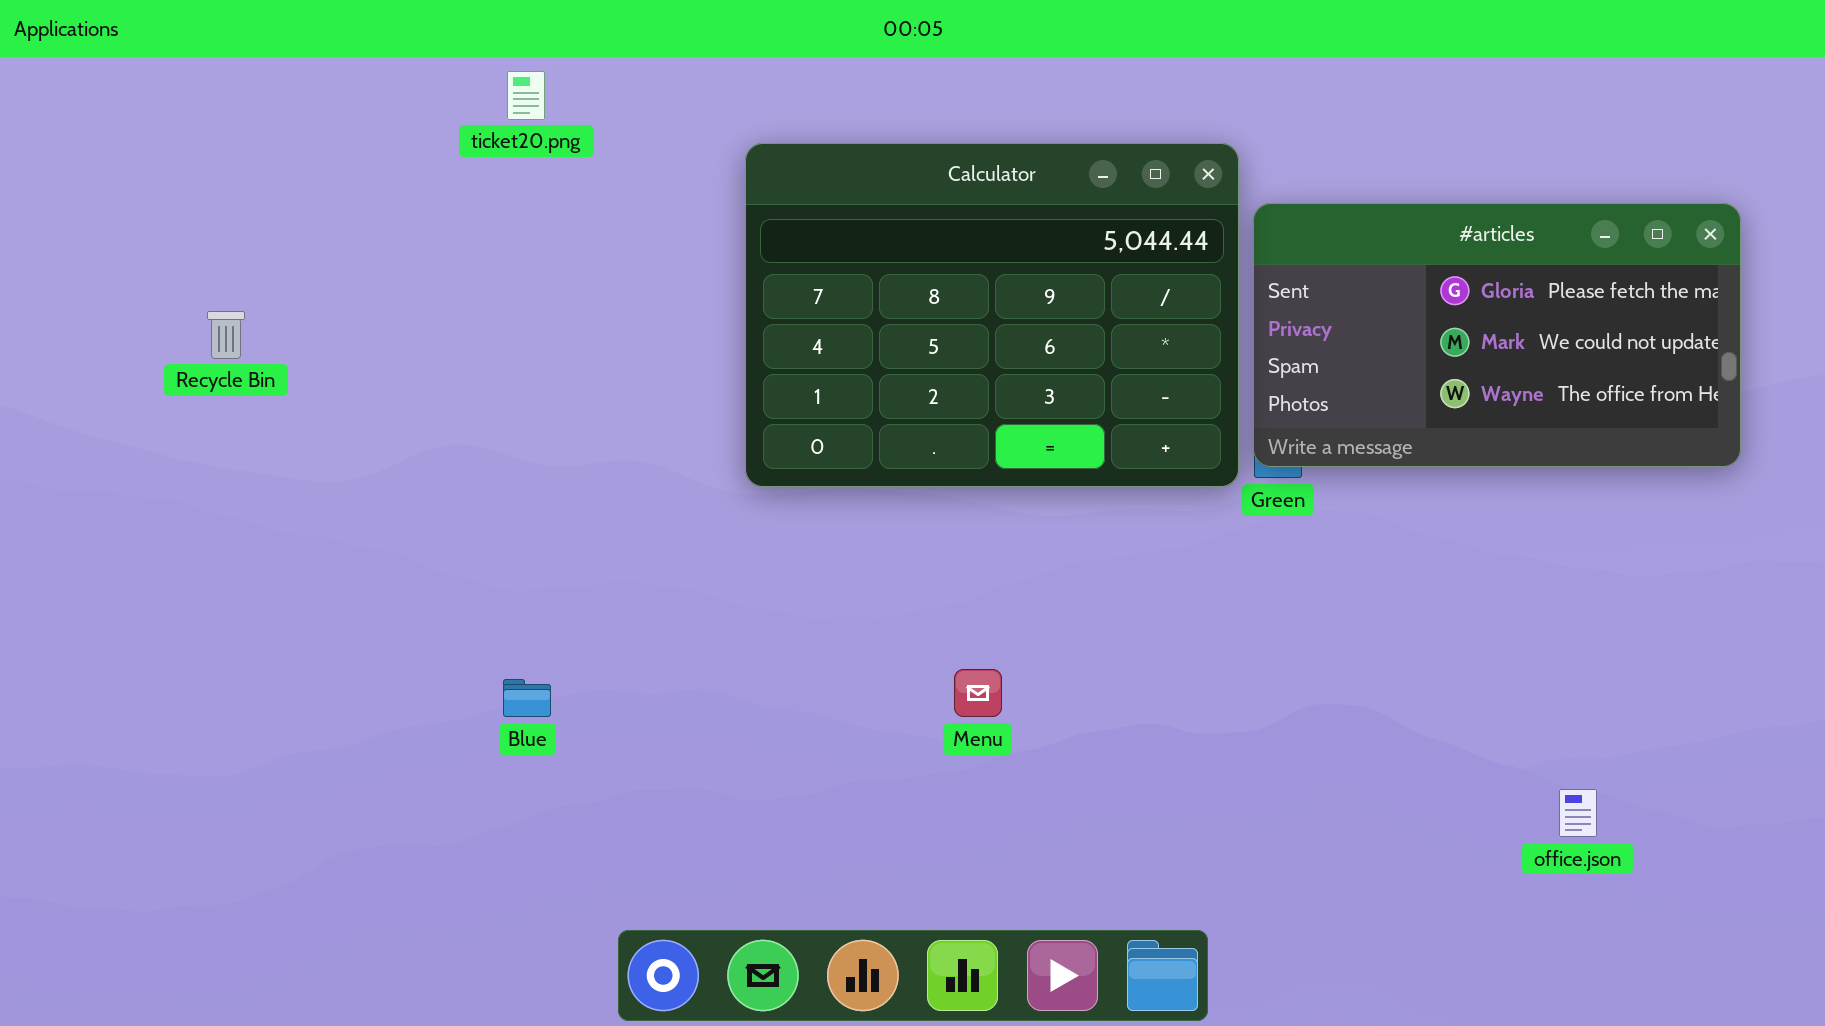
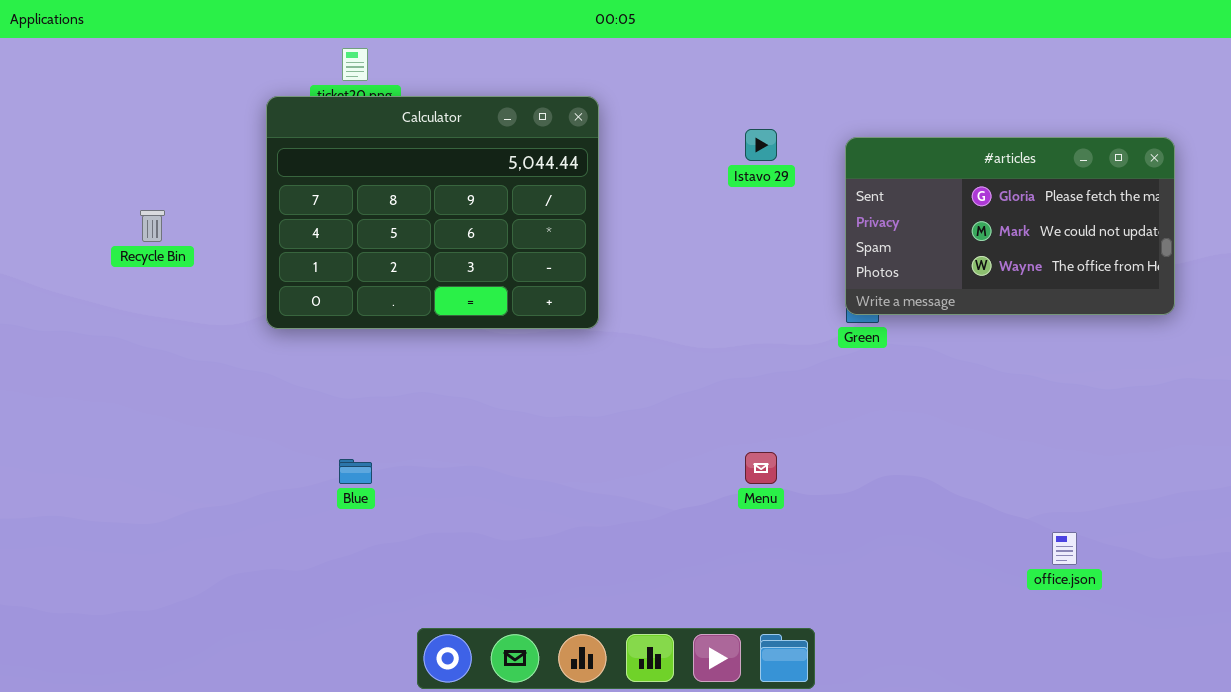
Calculator: [745,143,1239,487] -> [266,96,599,329], moved
Menu: [954,669,1002,717] -> [745,452,777,484], moved

